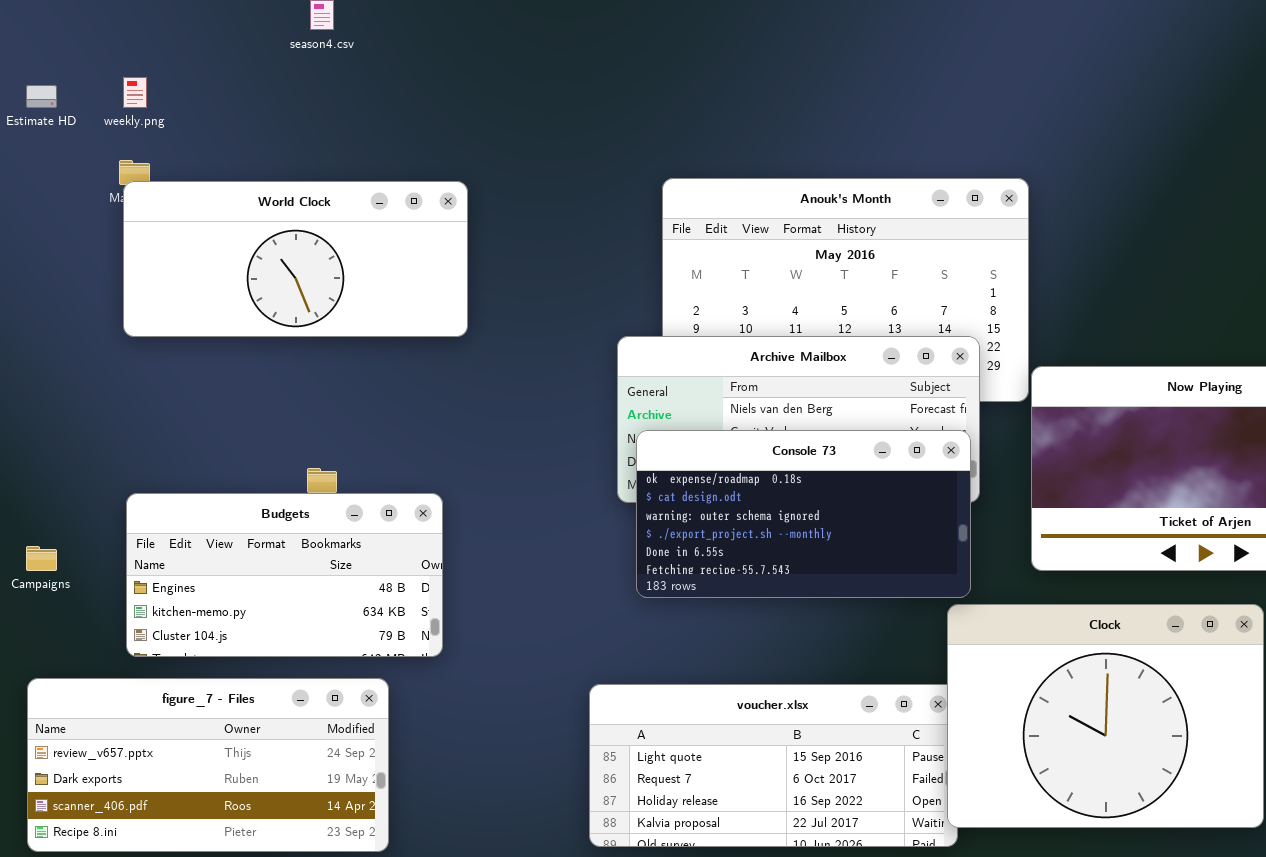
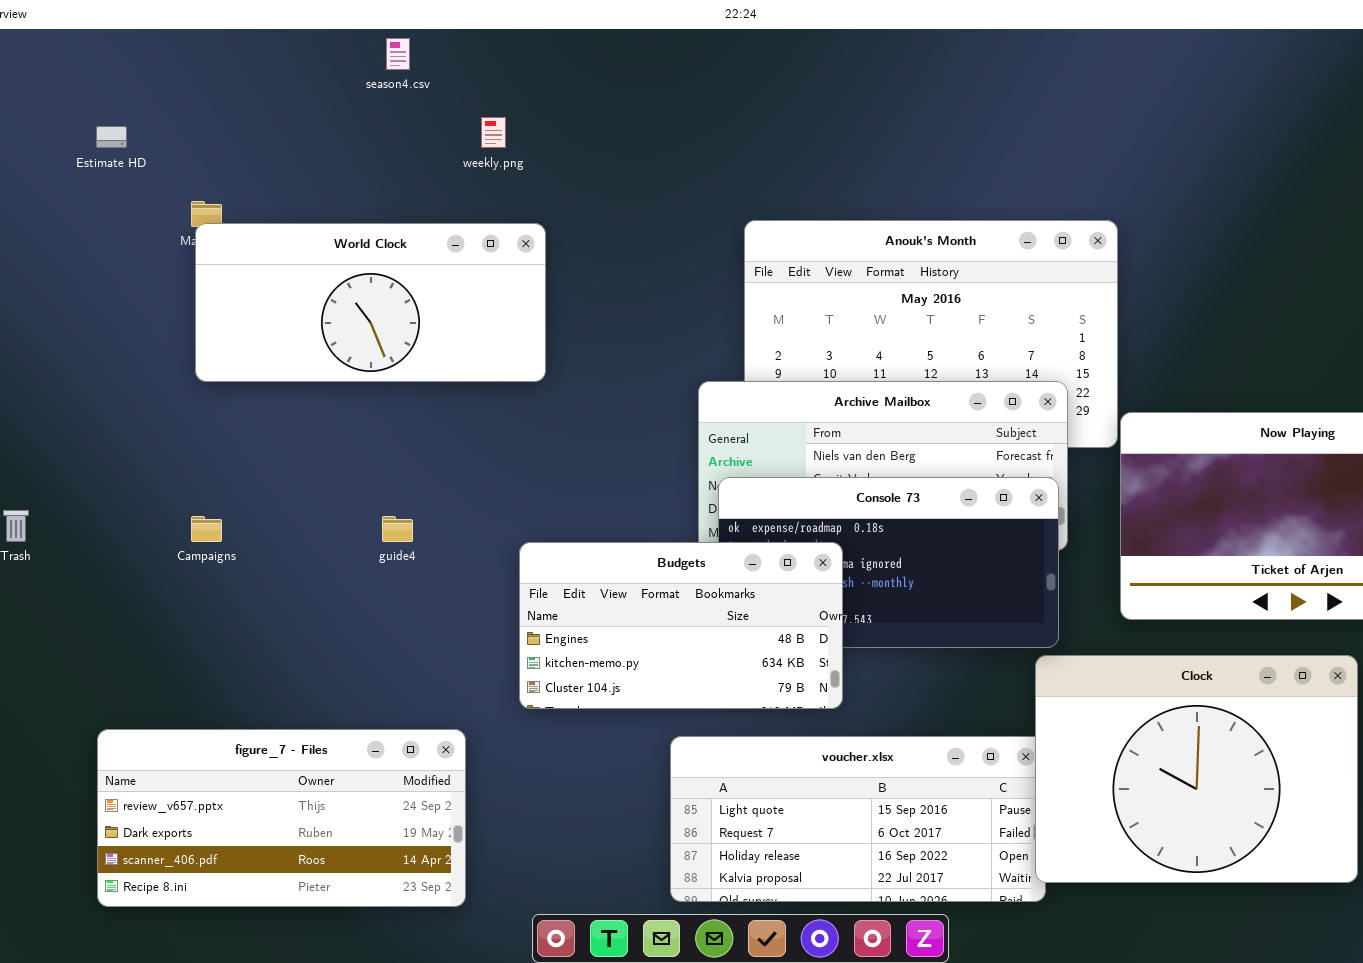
weekly.png: [123,77,147,108] -> [481,117,506,148], moved
Budgets: [126,493,443,657] -> [519,542,843,709], moved
Campaigns: [26,546,57,571] -> [191,516,222,542], moved

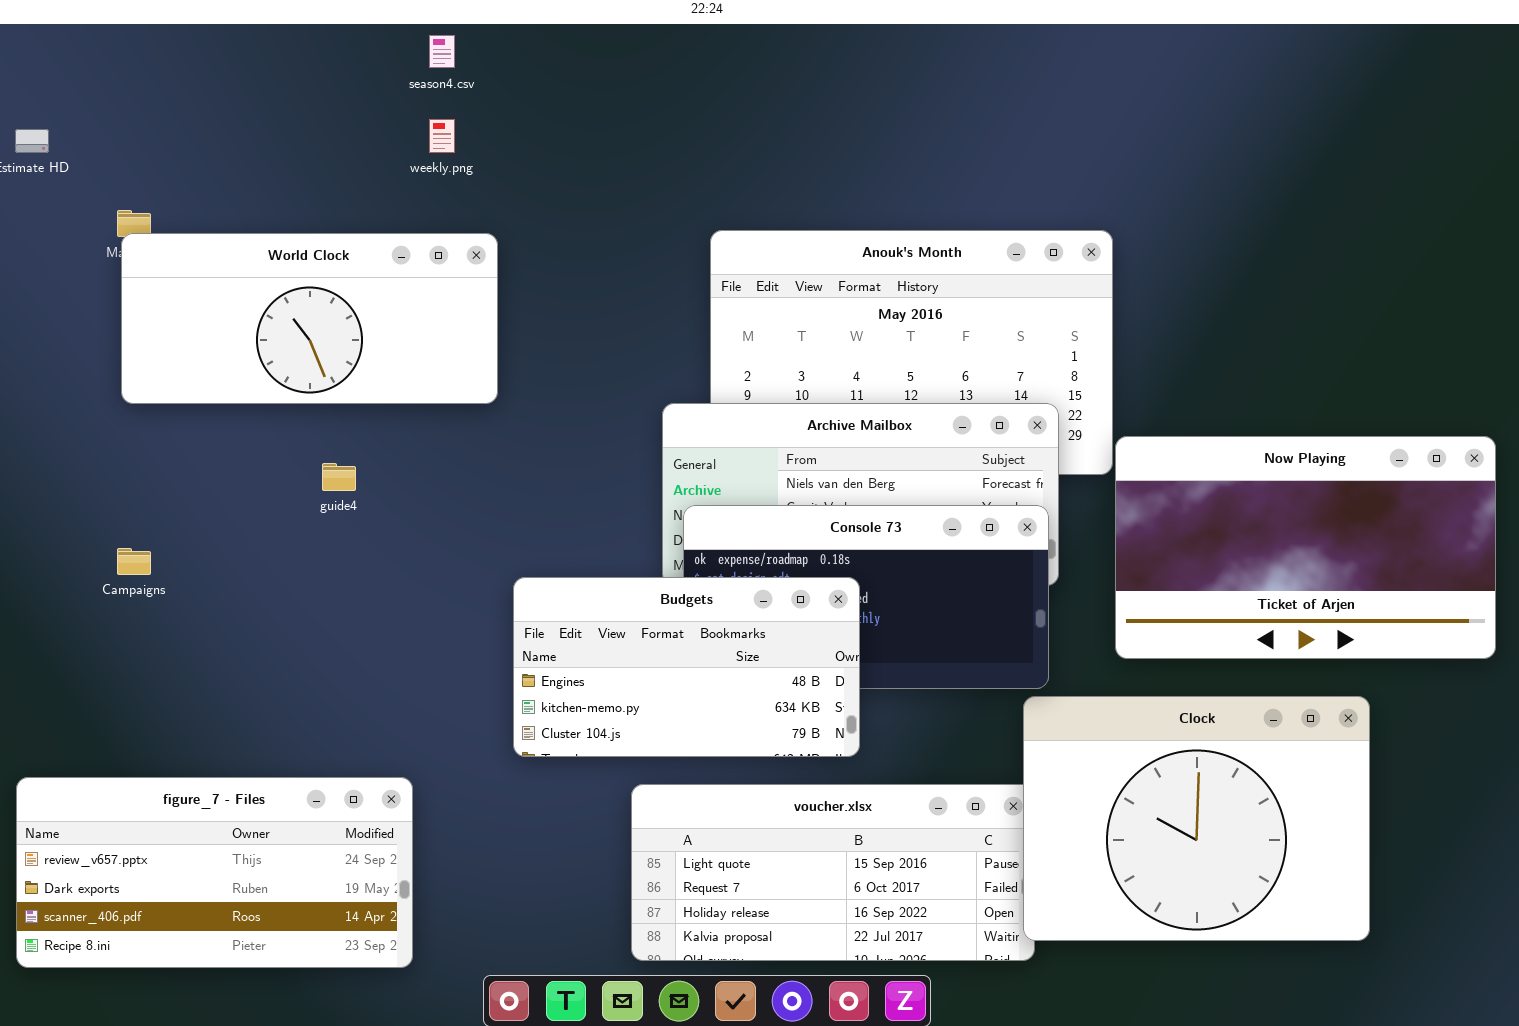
season4.csv: [386,38,410,70] -> [429,35,455,68], moved
guide4: [382,516,413,542] -> [322,463,356,491], moved
Budgets: [519,542,843,709] -> [513,577,860,757], moved

